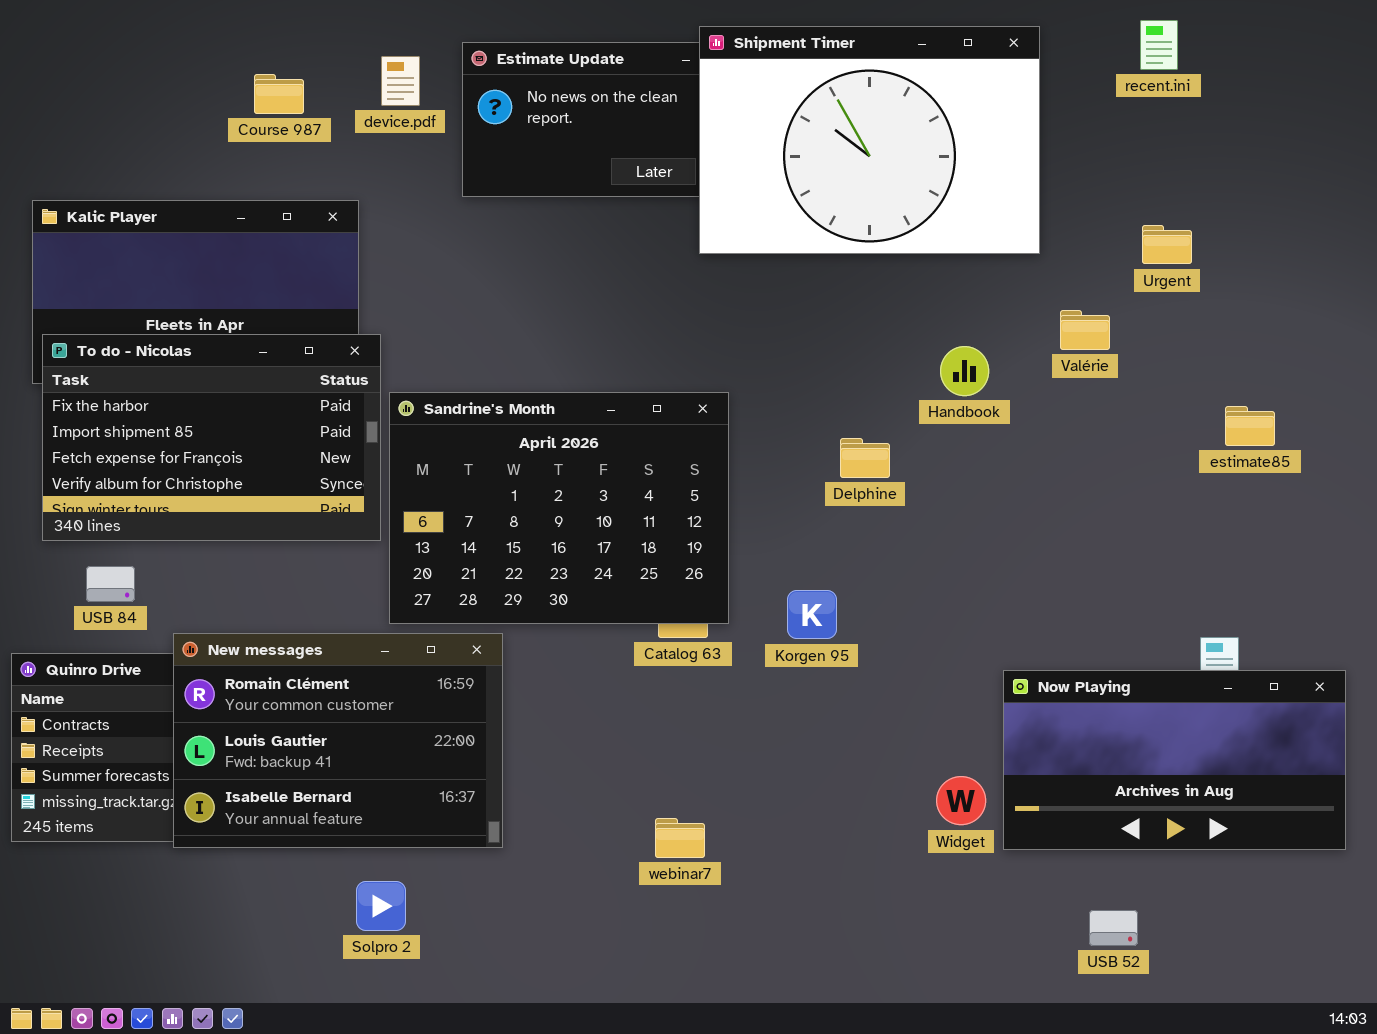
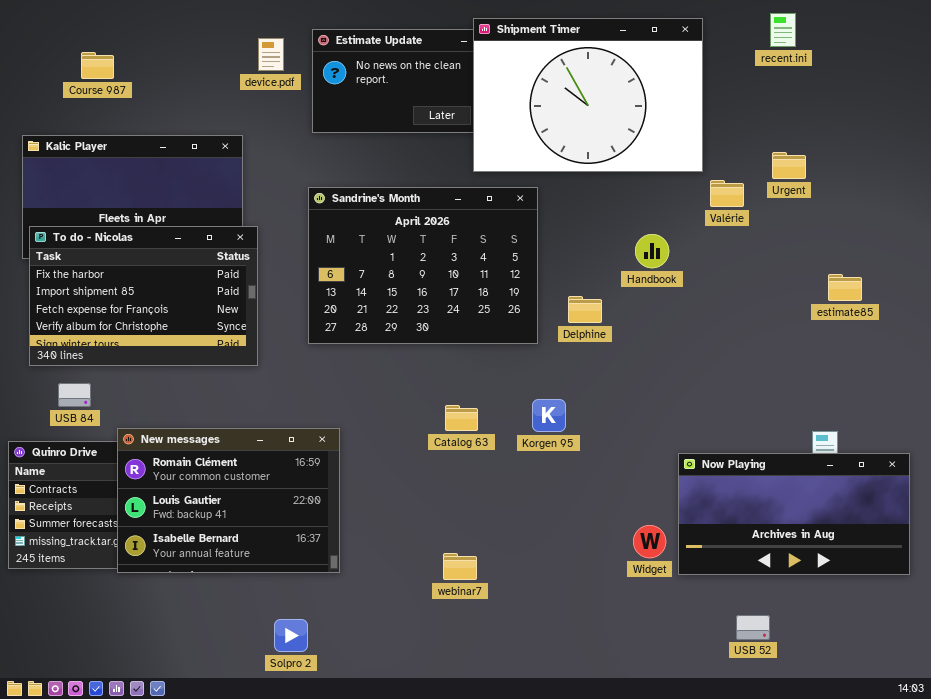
Course 987: [254,74,304,114] -> [81,52,114,79], moved
Valérie: [1060,310,1110,350] -> [710,180,744,207], moved
Sandrine's Month: [389,392,729,624] -> [308,187,538,344], moved
Solpro 2: [356,881,406,931] -> [274,619,308,652], moved

